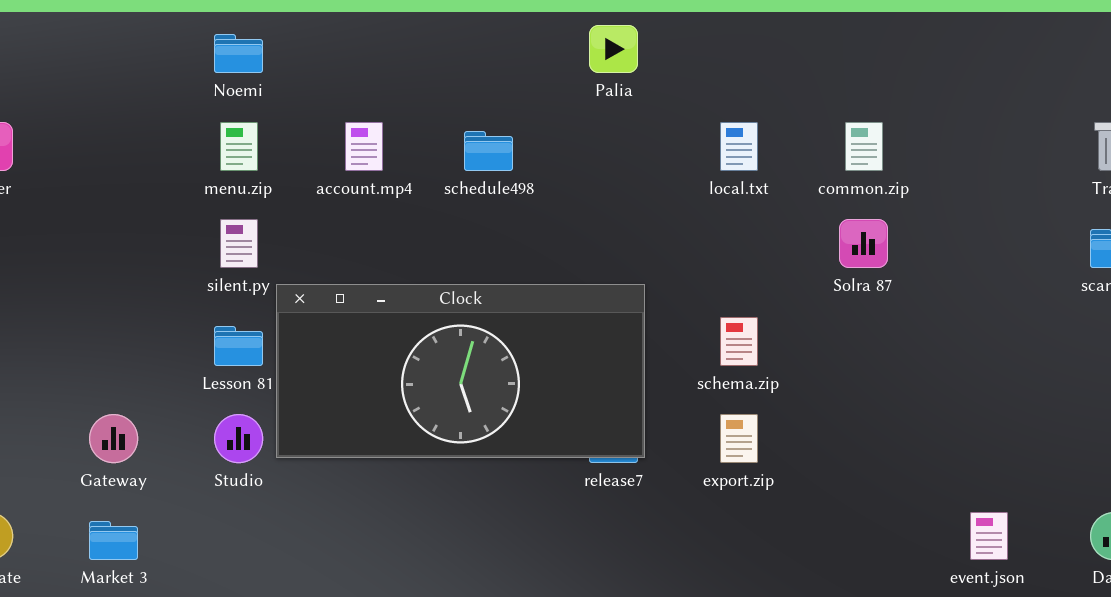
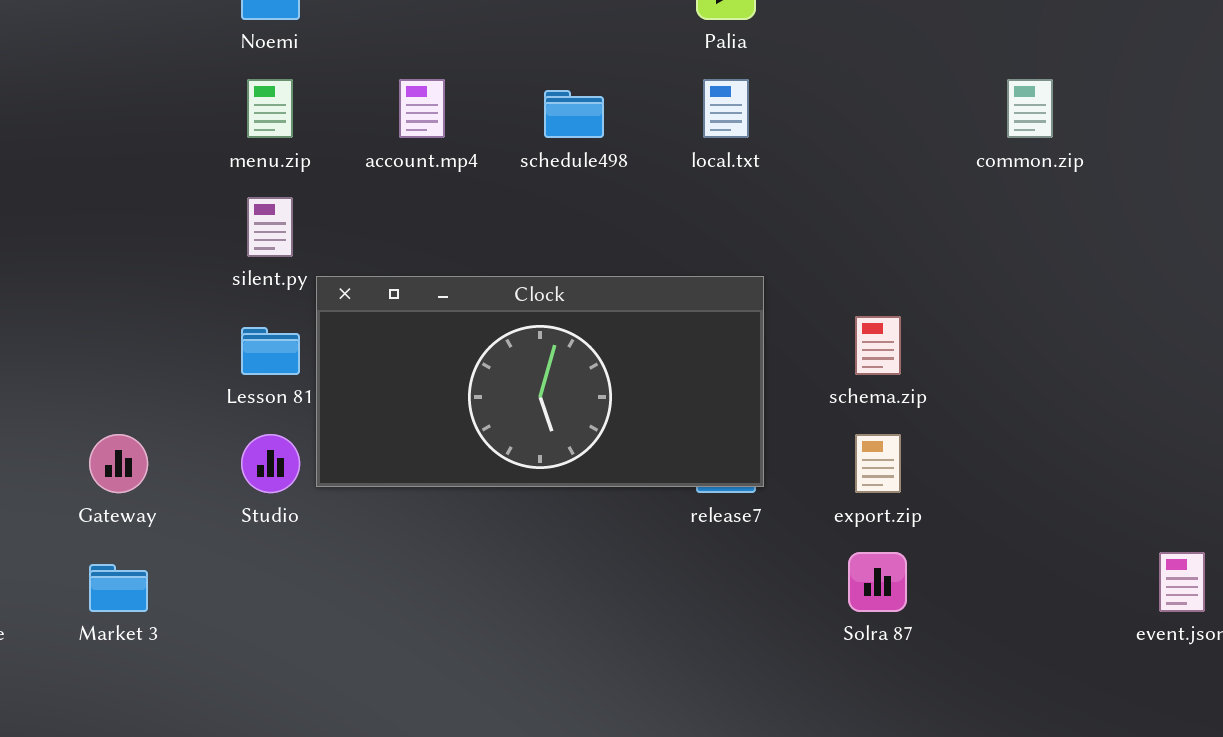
local.txt: [720,122,758,171] -> [703,79,749,138], moved
Solra 87: [839,219,888,268] -> [848,552,907,612], moved

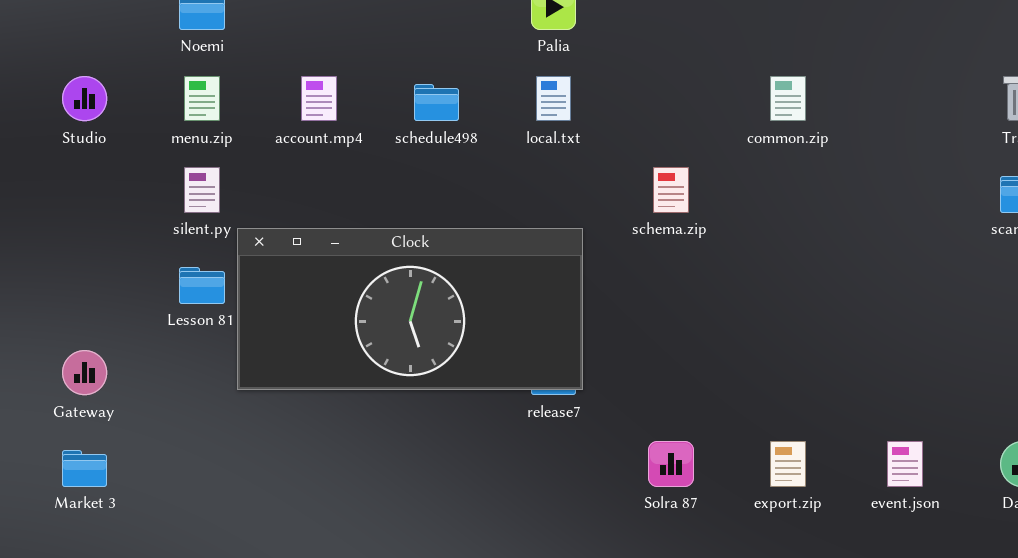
schema.zip: [855,316,901,375] -> [653,167,689,213], moved
Studio: [241,434,300,493] -> [62,76,107,121], moved
export.zip: [855,434,901,493] -> [770,441,806,487], moved

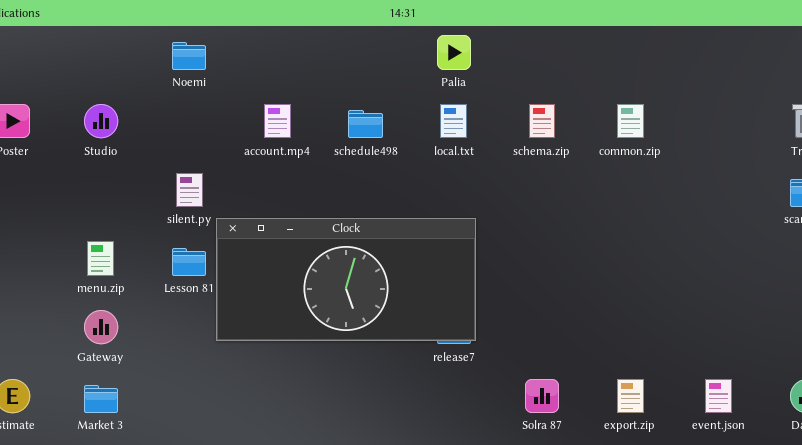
menu.zip: [184,76,220,121] -> [87,241,114,276], moved
schema.zip: [653,167,689,213] -> [529,104,555,138], moved

